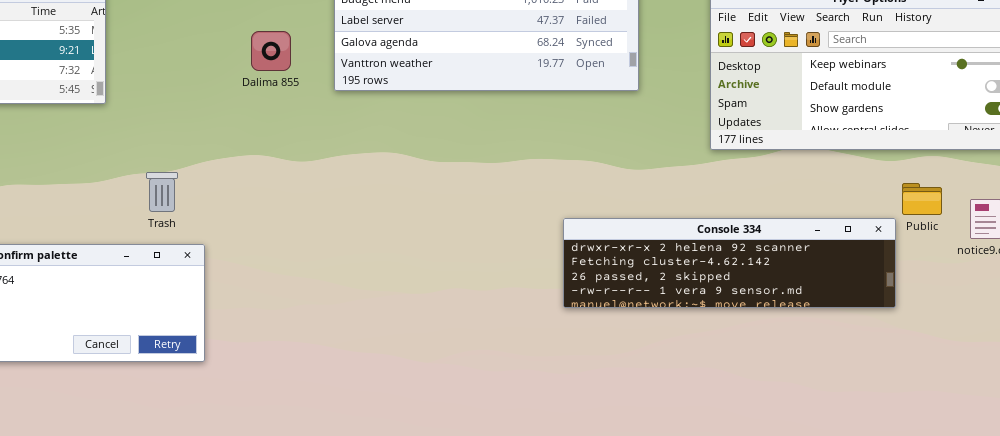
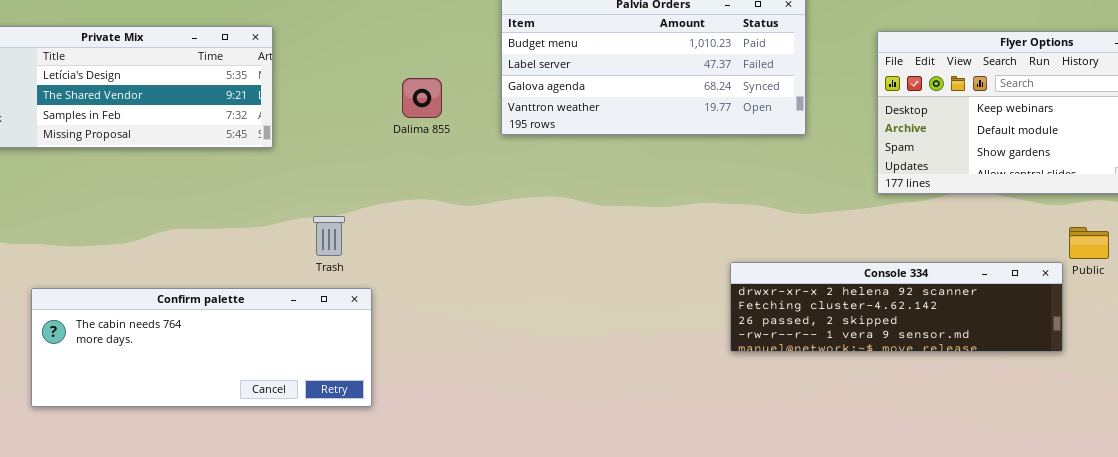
Dalima 855: [251,31,291,71] -> [402,78,442,118], moved

